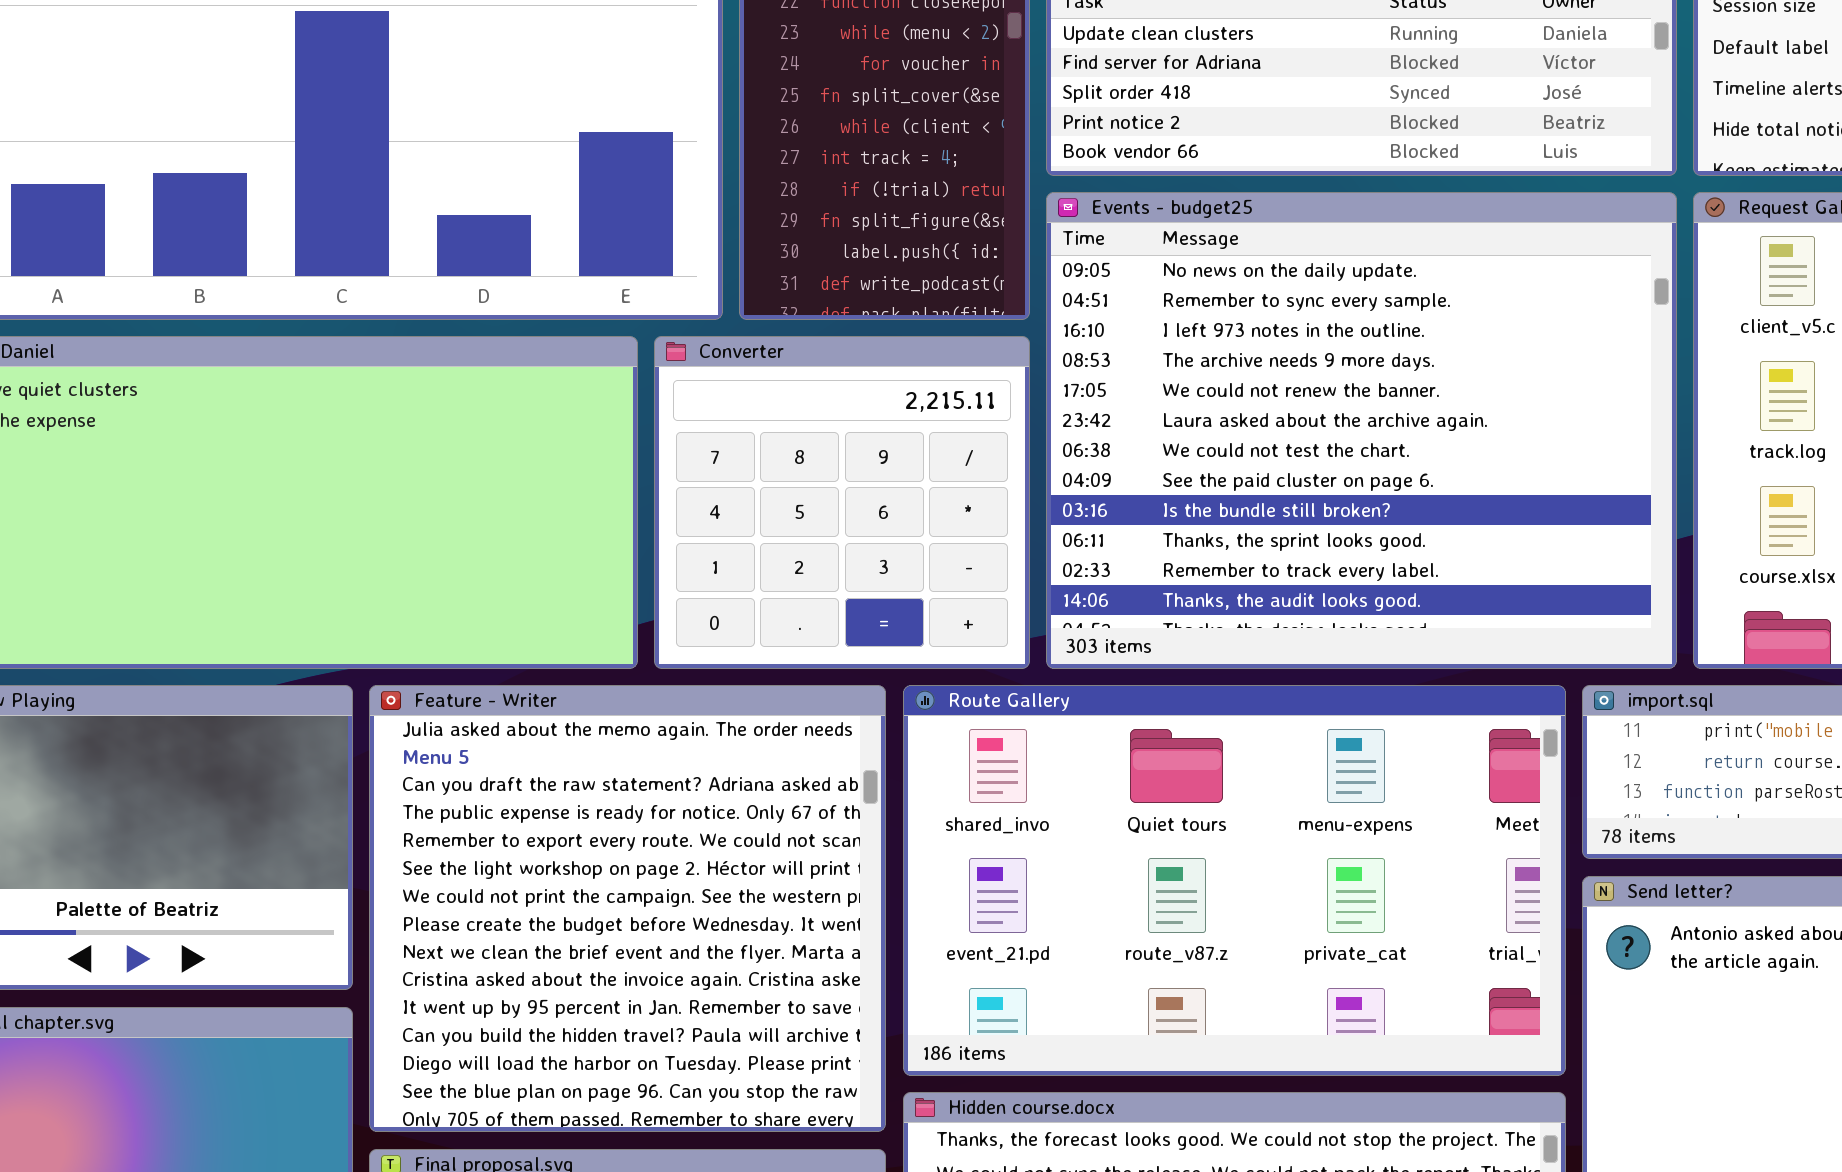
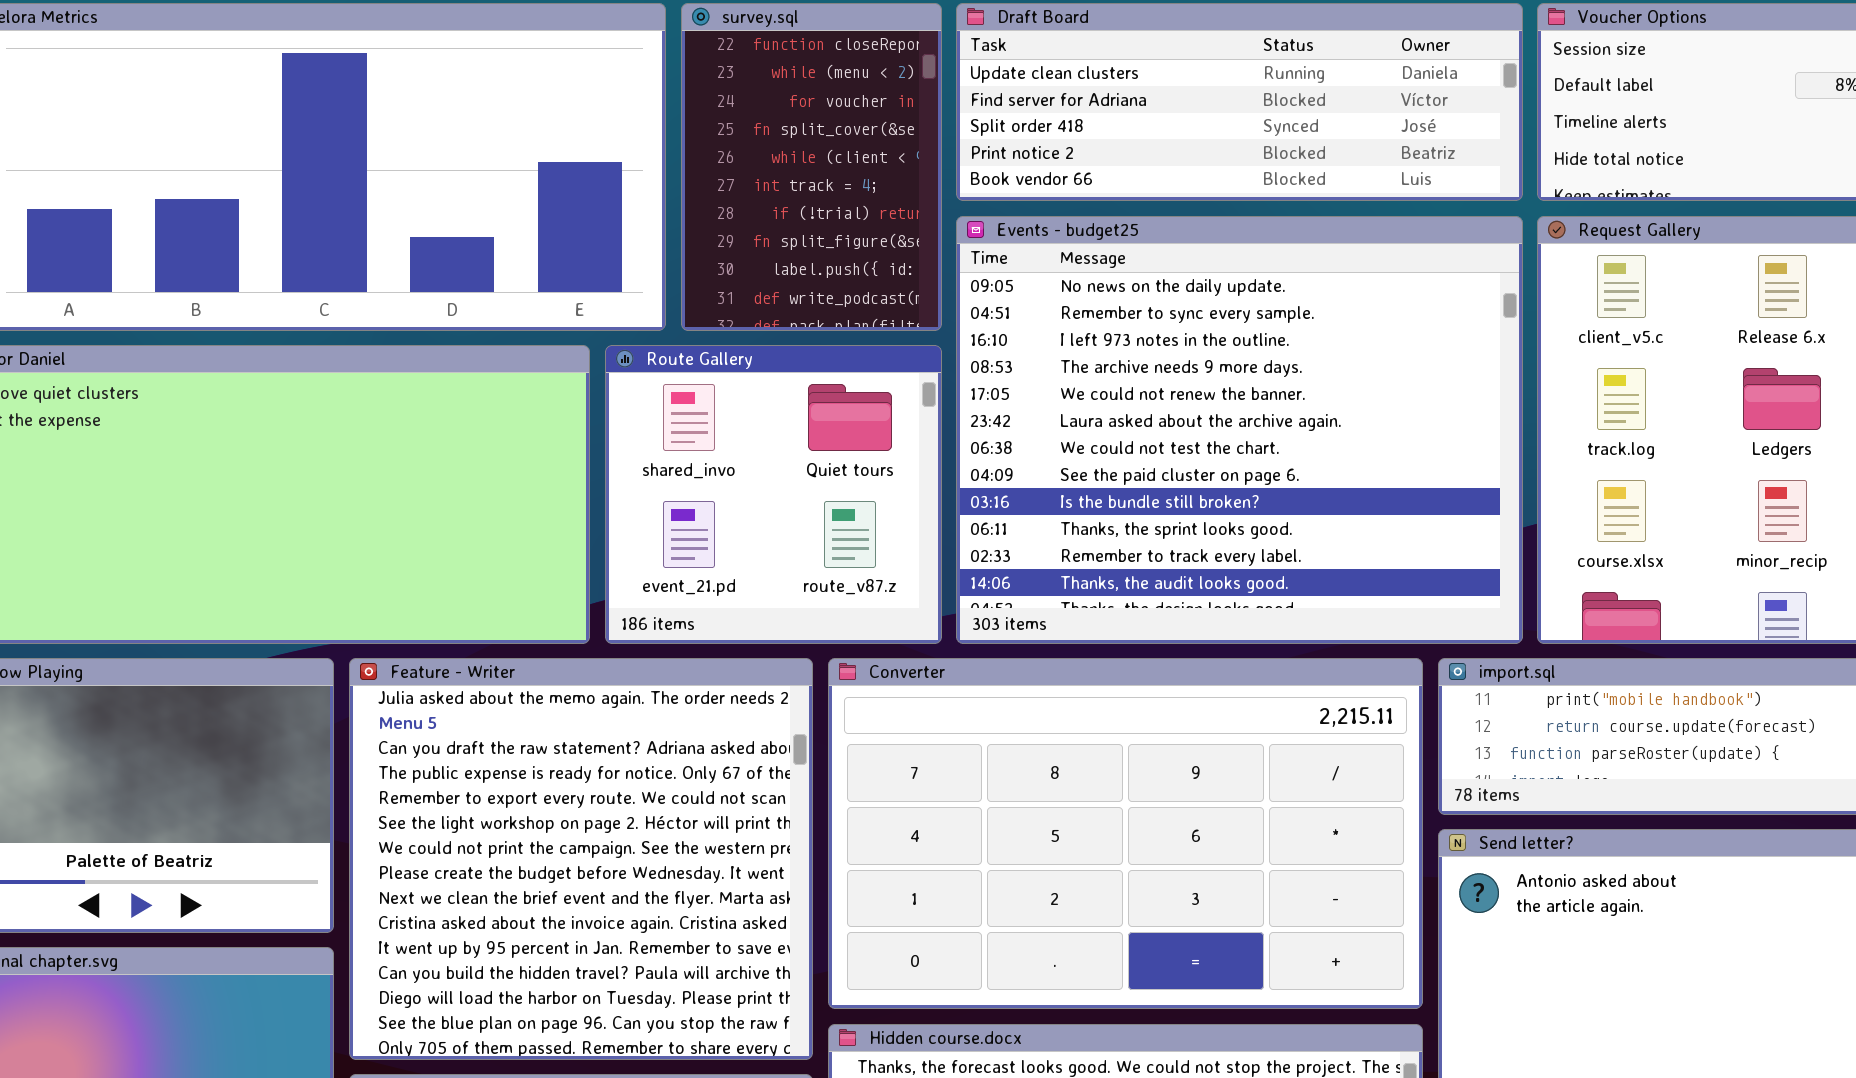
Converter: [654,336,1030,669] -> [828,658,1423,1009], moved, resized
Route Gallery: [903,685,1566,1076] -> [605,345,942,644], moved, resized

